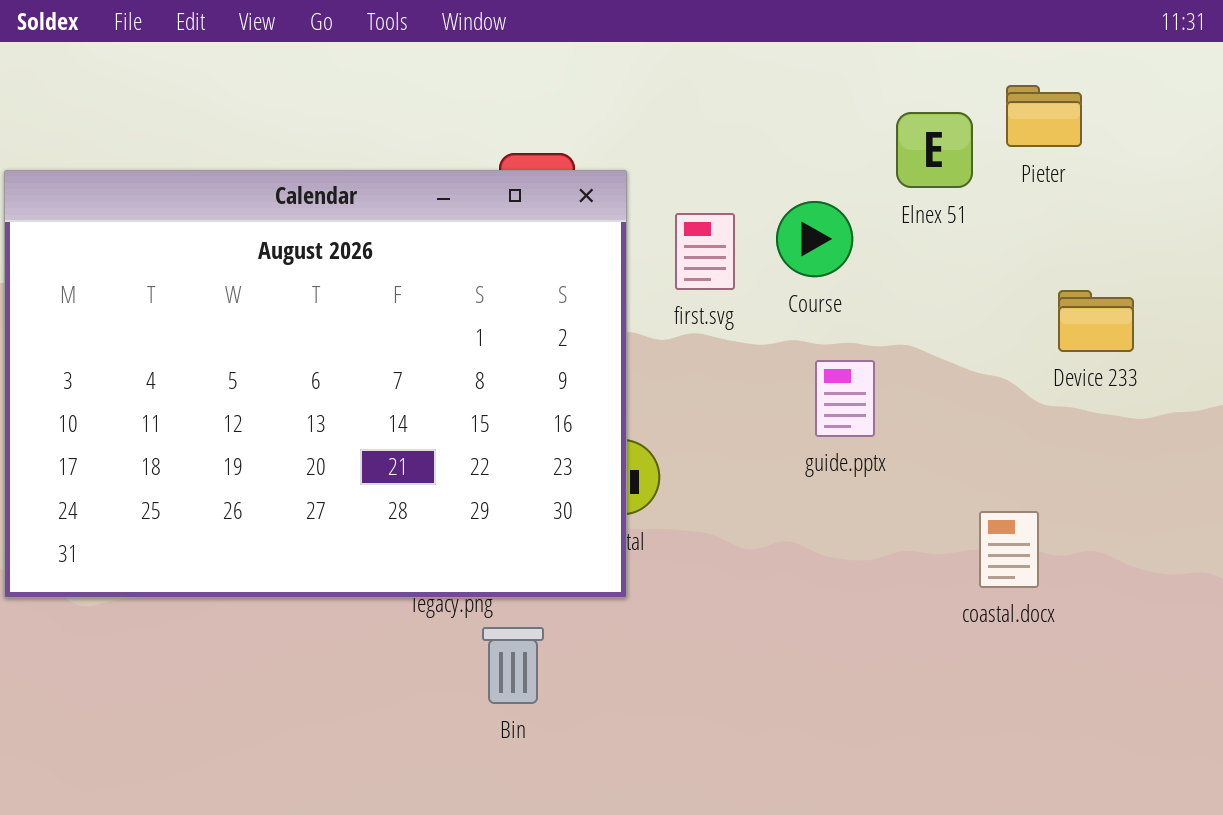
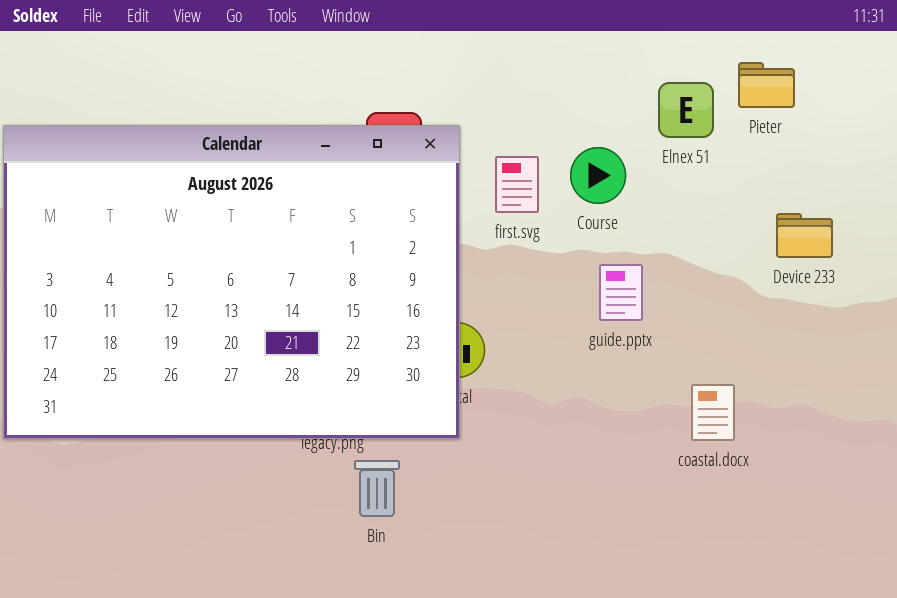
coastal.docx: [979,511,1039,588] -> [691,384,735,441], moved

